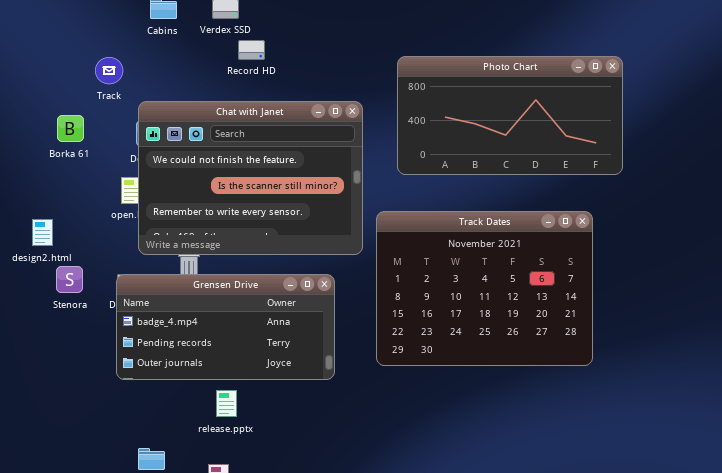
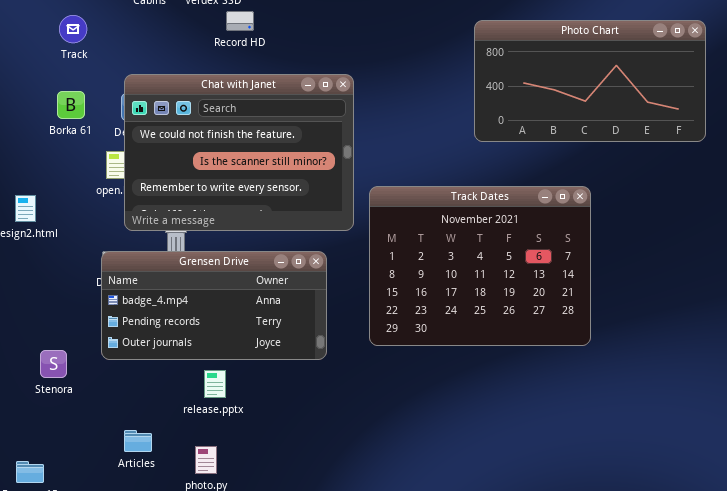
Photo Chart: [397,56,623,175] -> [474,20,706,142], moved
Track: [95,57,123,84] -> [59,15,87,43], moved
Borka 61: [57,115,84,142] -> [57,91,85,119], moved
Stenora: [56,266,83,293] -> [40,350,67,378], moved

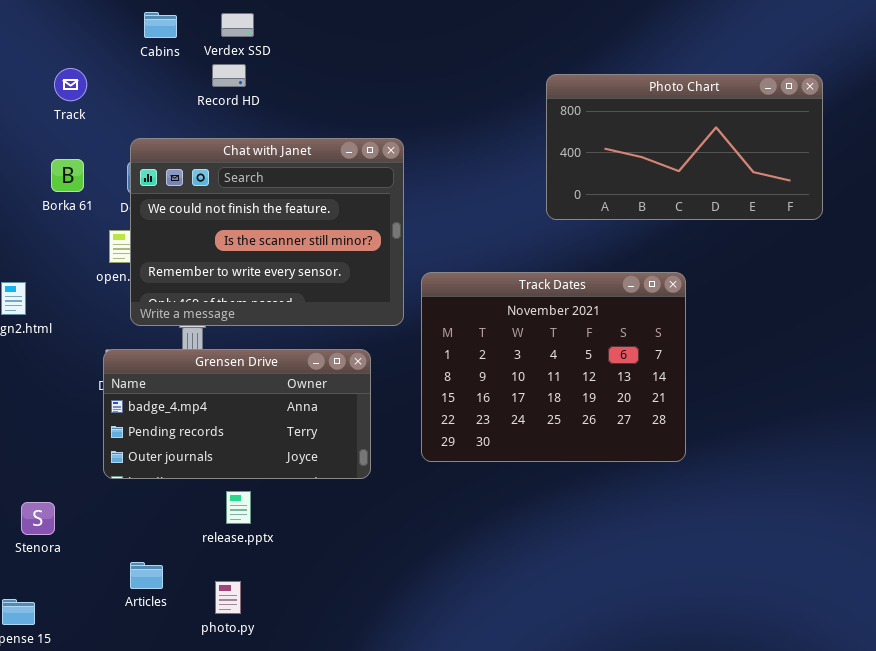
Record HD: [226,11,254,31] -> [212,64,246,87], moved
Stenora: [40,350,67,378] -> [21,502,55,535], moved

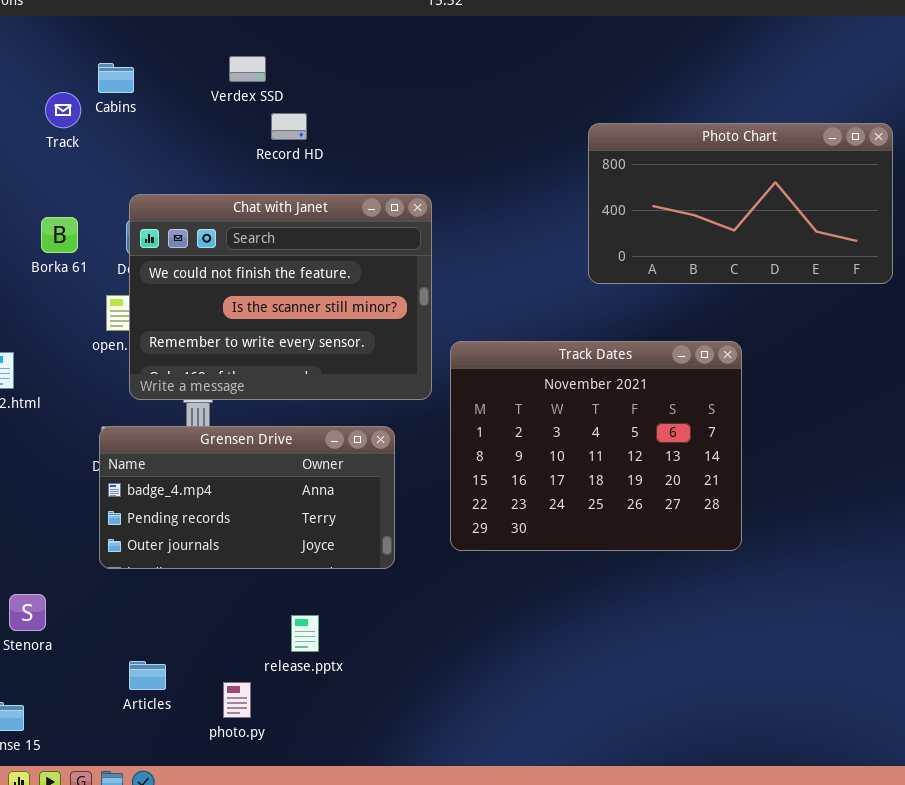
Cabins: [144,12,177,38] -> [98,63,134,93], moved
Record HD: [212,64,246,87] -> [271,113,307,140], moved
Track: [54,68,87,101] -> [45,92,81,128], moved
release.pptx: [226,491,251,524] -> [291,615,319,652], moved

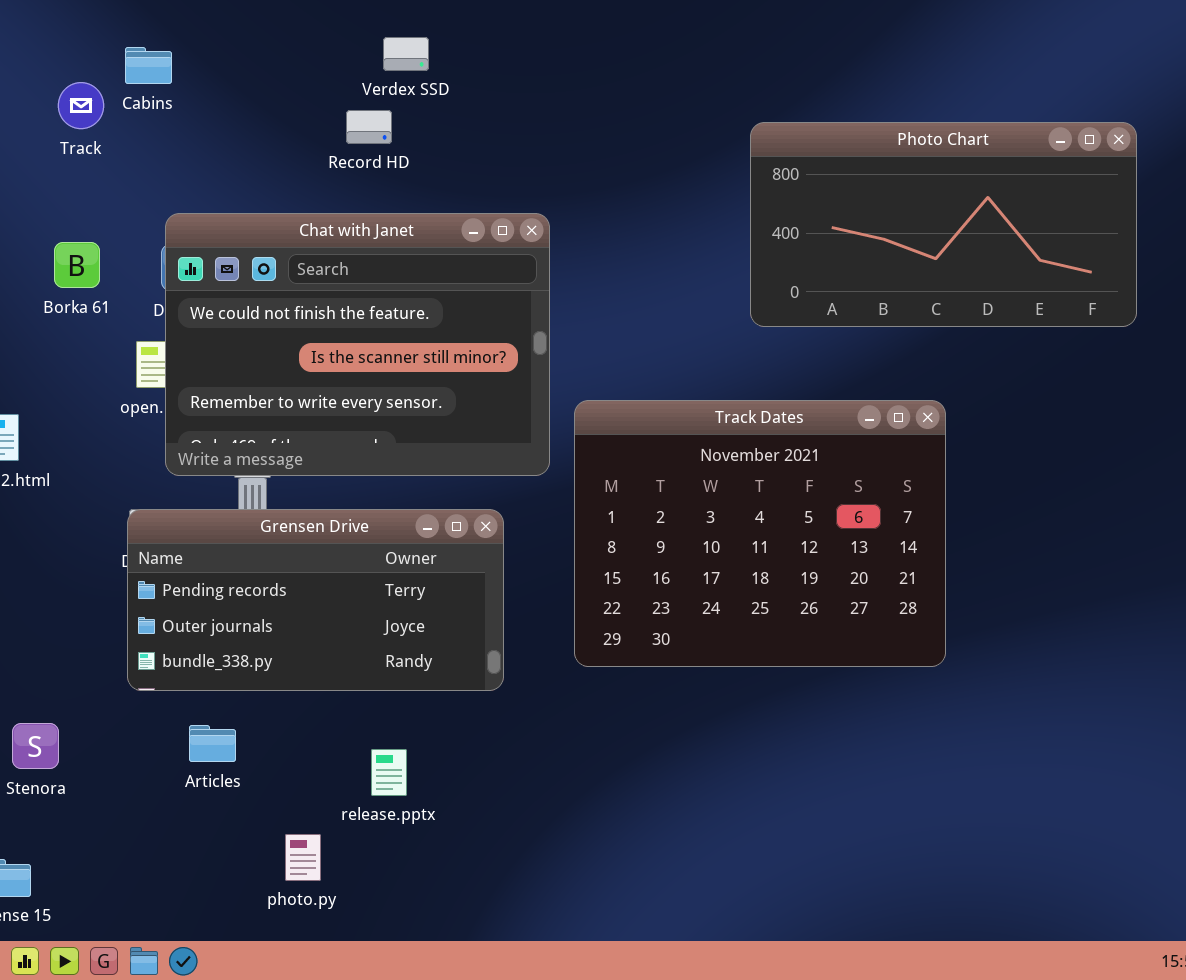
Verdex SSD: [229,56,266,82] -> [383,37,429,71], moved
Grensen Drive: [99,426,395,569] -> [127,509,504,691], scrolled down 1 row
Articles: [129,661,166,690] -> [189,725,236,762], moved

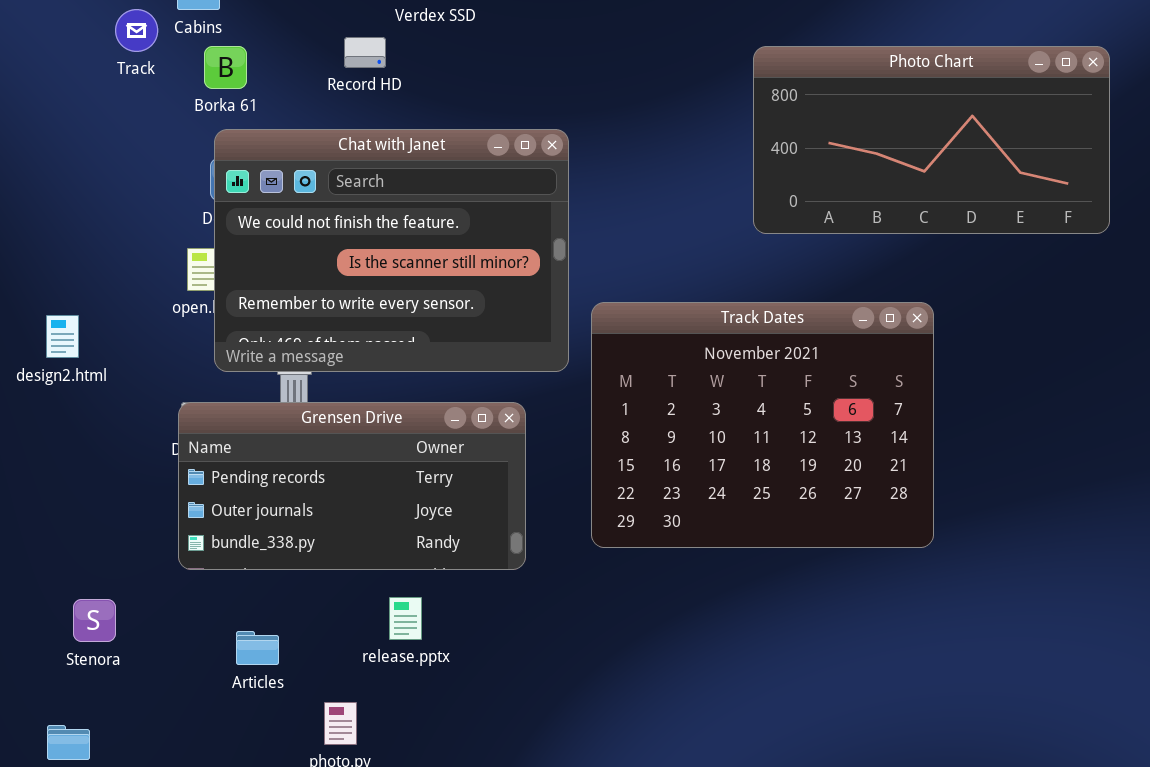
Record HD: [346,110,392,144] -> [344,37,386,68], moved
Borka 61: [54,242,100,288] -> [204,46,247,89], moved
Articles: [189,725,236,762] -> [236,631,279,665], moved
release.pptx: [371,749,407,796] -> [389,597,422,640], moved

